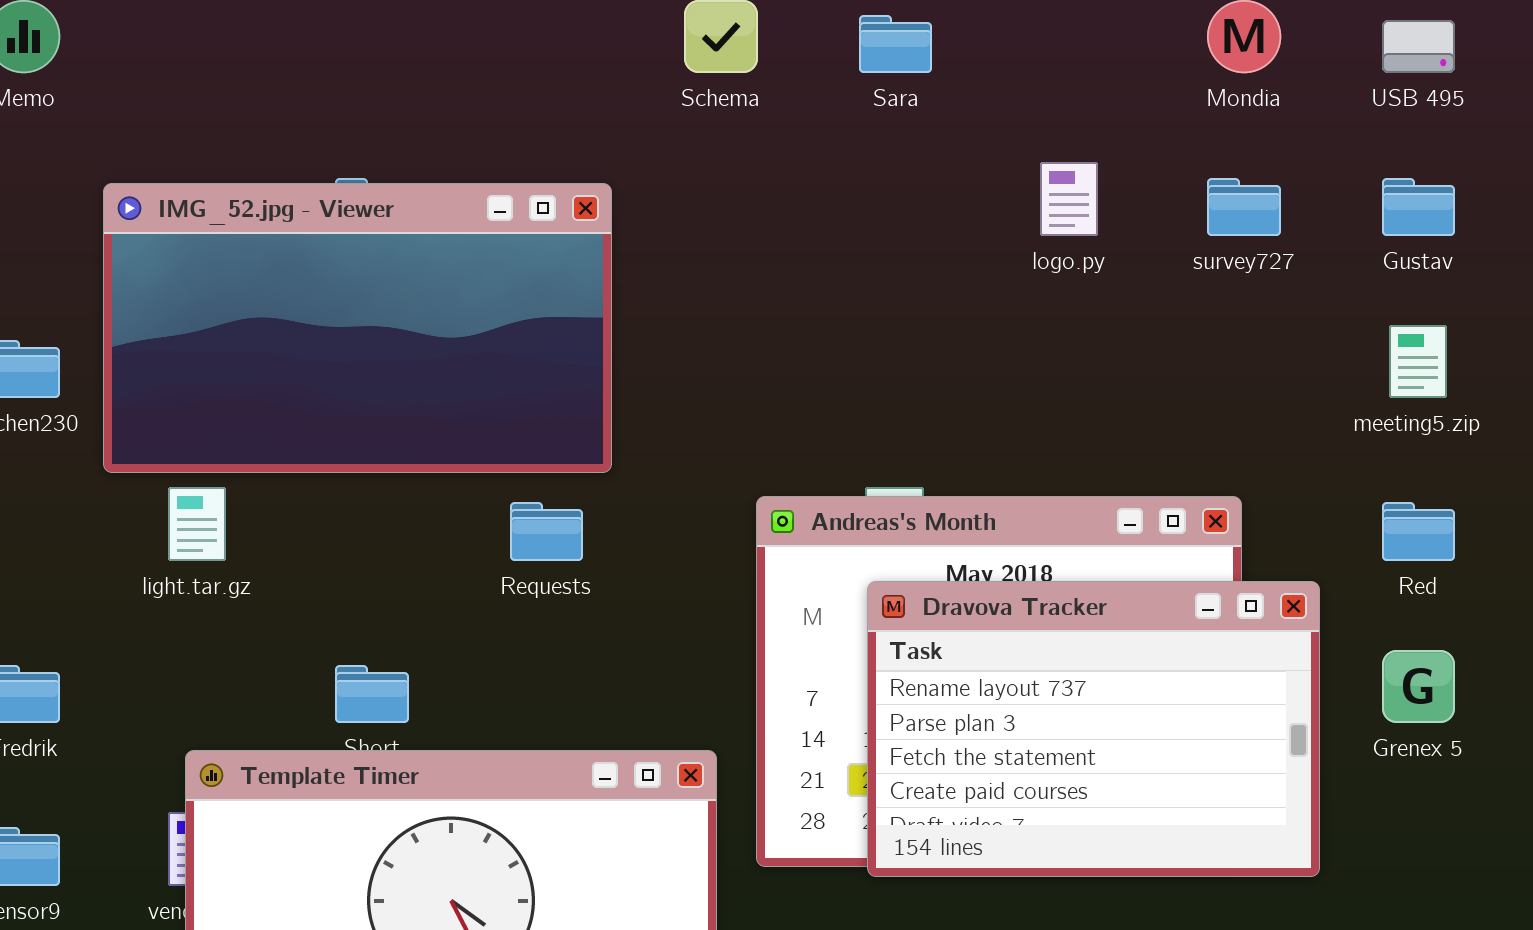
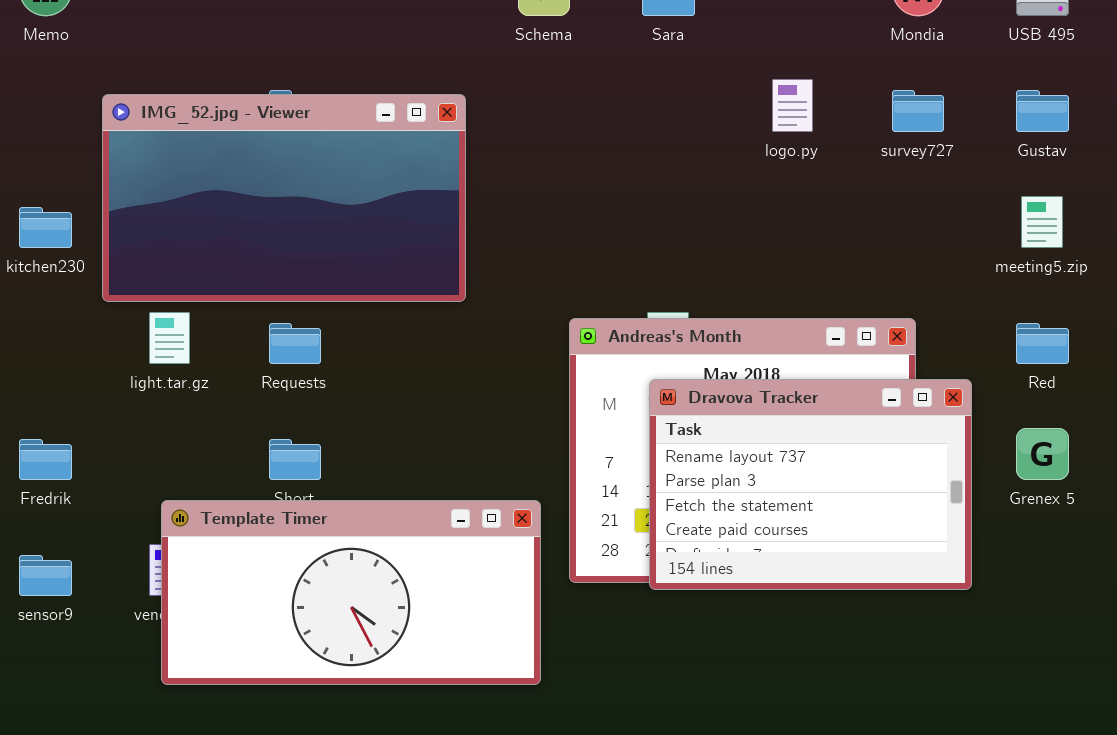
Requests: [510,502,583,561] -> [269,323,321,364], moved

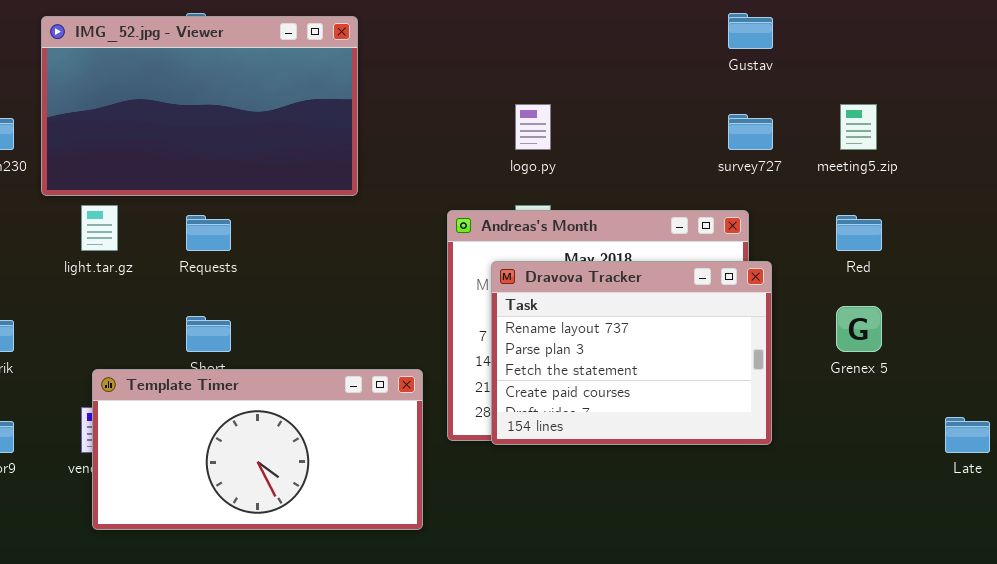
logo.py: [772,79,813,132] -> [515,104,551,150], moved
survey727: [892,90,944,132] -> [728,114,773,150], moved
Gustav: [1016,90,1069,132] -> [728,13,773,49], moved
Dravova Tracker: [649,379,972,590] -> [491,261,772,445], moved

